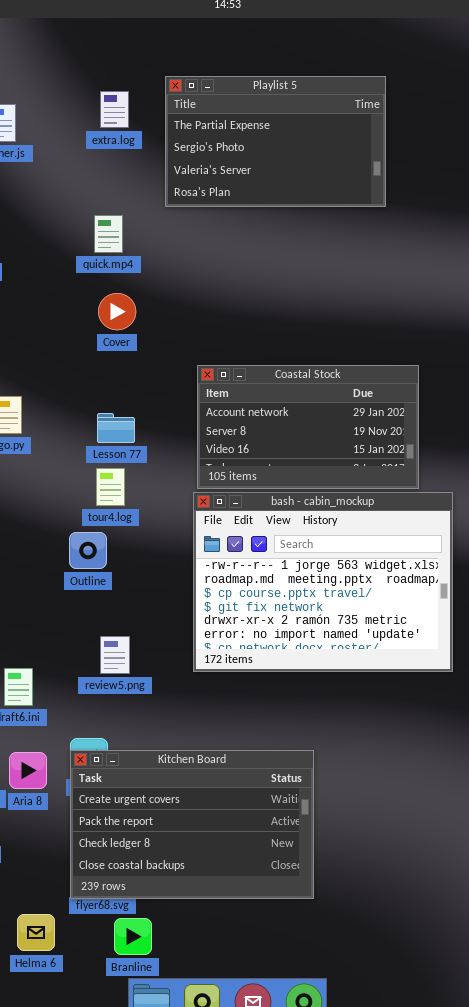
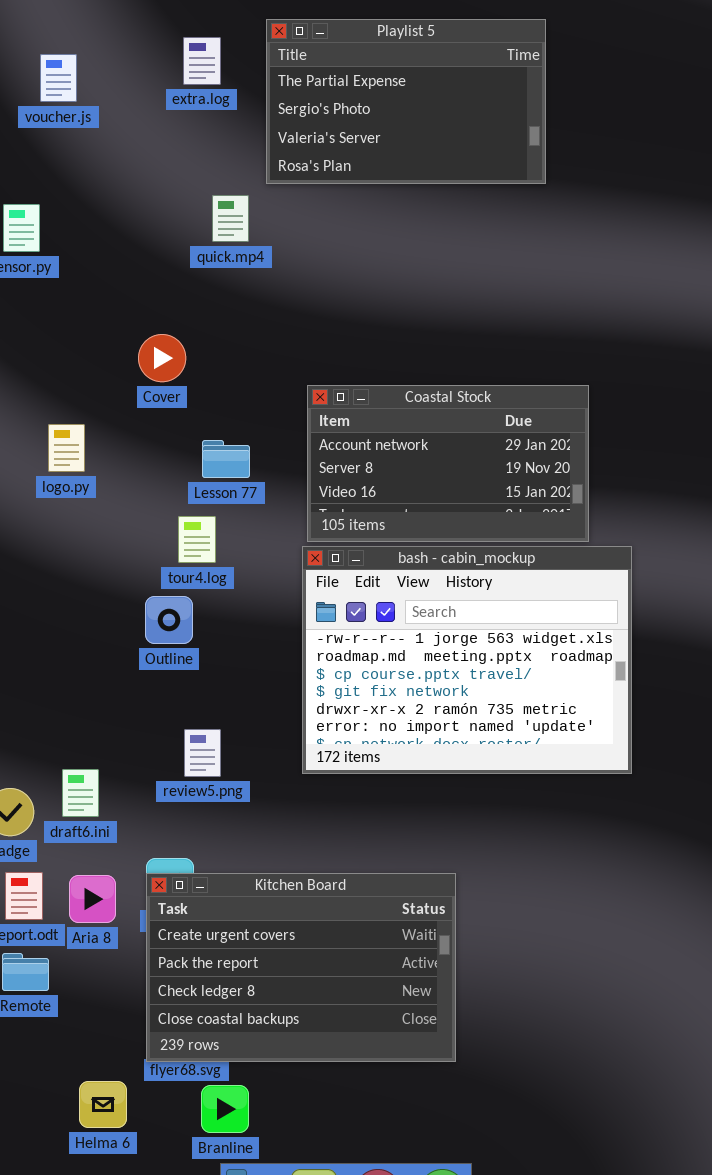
quick.mp4: [94,215,123,253] -> [212,195,249,242], moved
Cover: [98,293,136,330] -> [138,334,186,382], moved
Lesson 77: [97,413,135,443] -> [202,440,250,478], moved

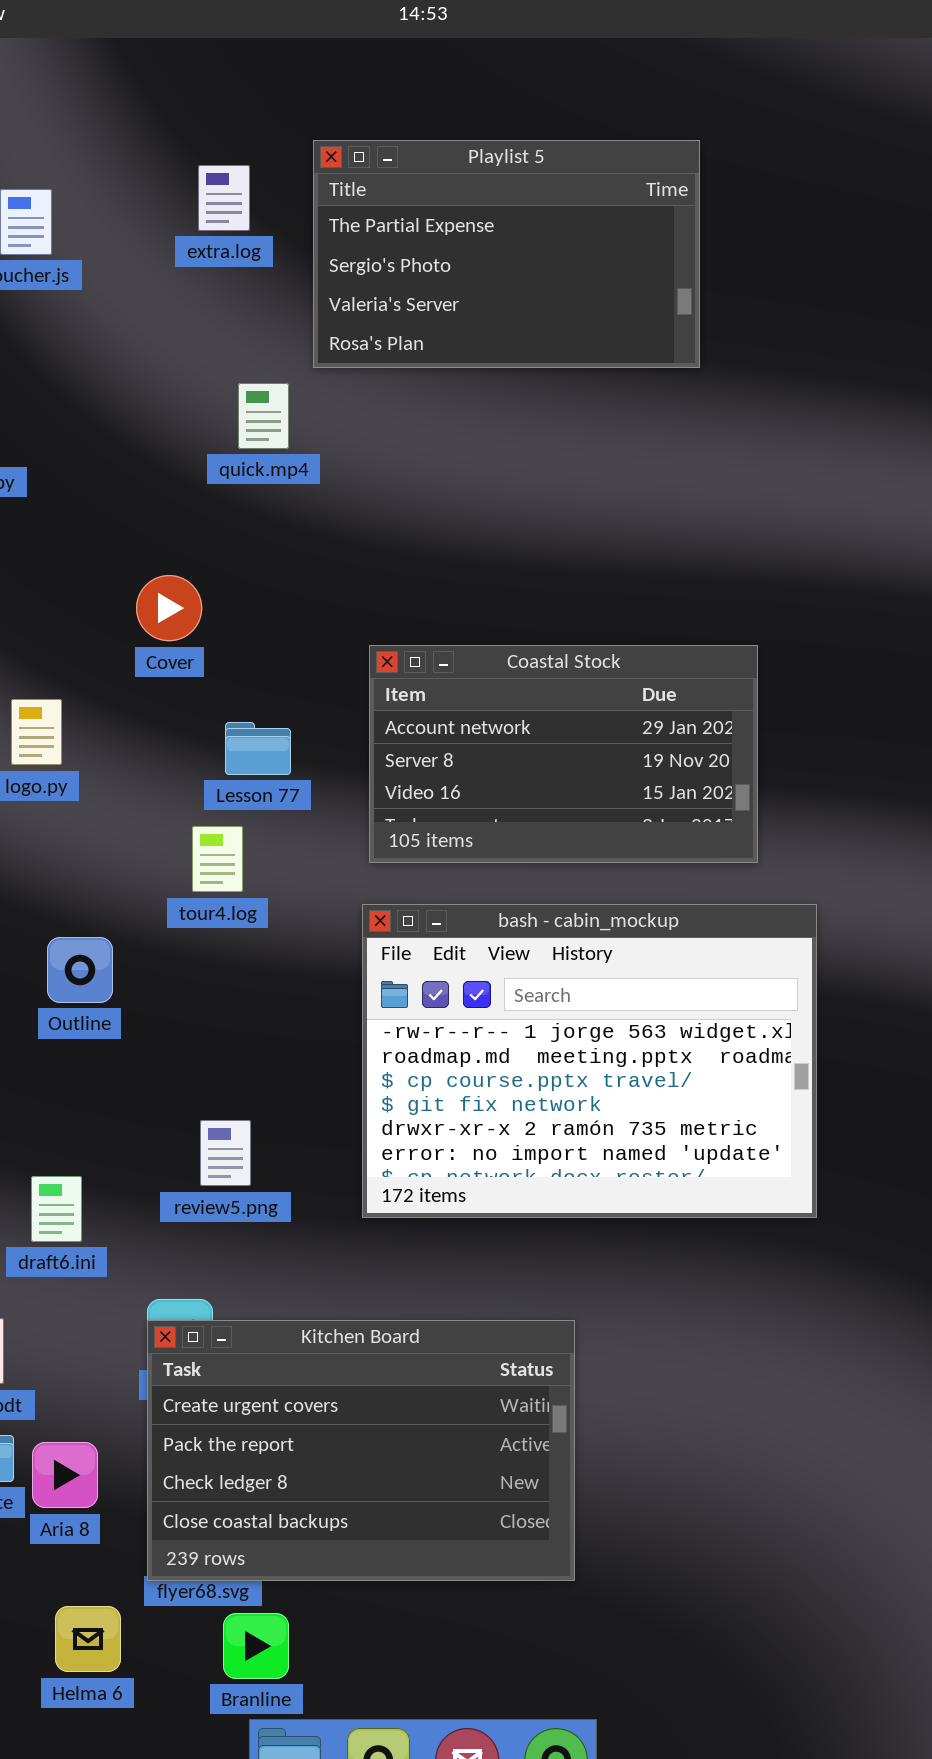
bash - cabin_mockup: [302,546,632,774] -> [362,904,817,1218], moved
Outline: [145,596,193,644] -> [47,937,113,1003], moved
Aria 8: [69,875,116,923] -> [32,1442,98,1508], moved

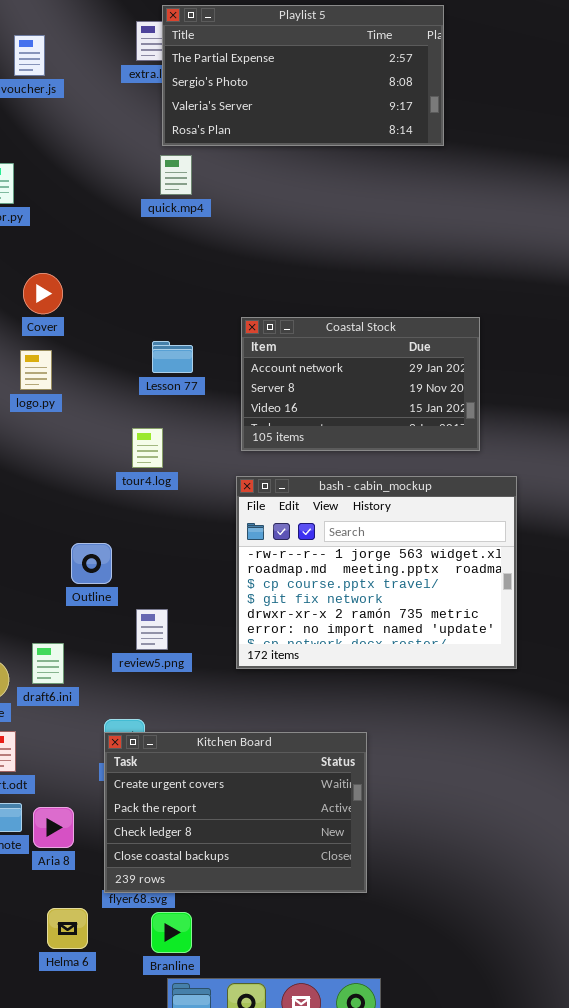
Playlist 5: [313,140,700,368] -> [162,5,444,146], resized
Cover: [136,575,202,641] -> [23,273,63,314], moved
Lesson 77: [225,722,291,775] -> [152,341,193,373], moved
Outline: [47,937,113,1003] -> [71,543,112,584], moved

